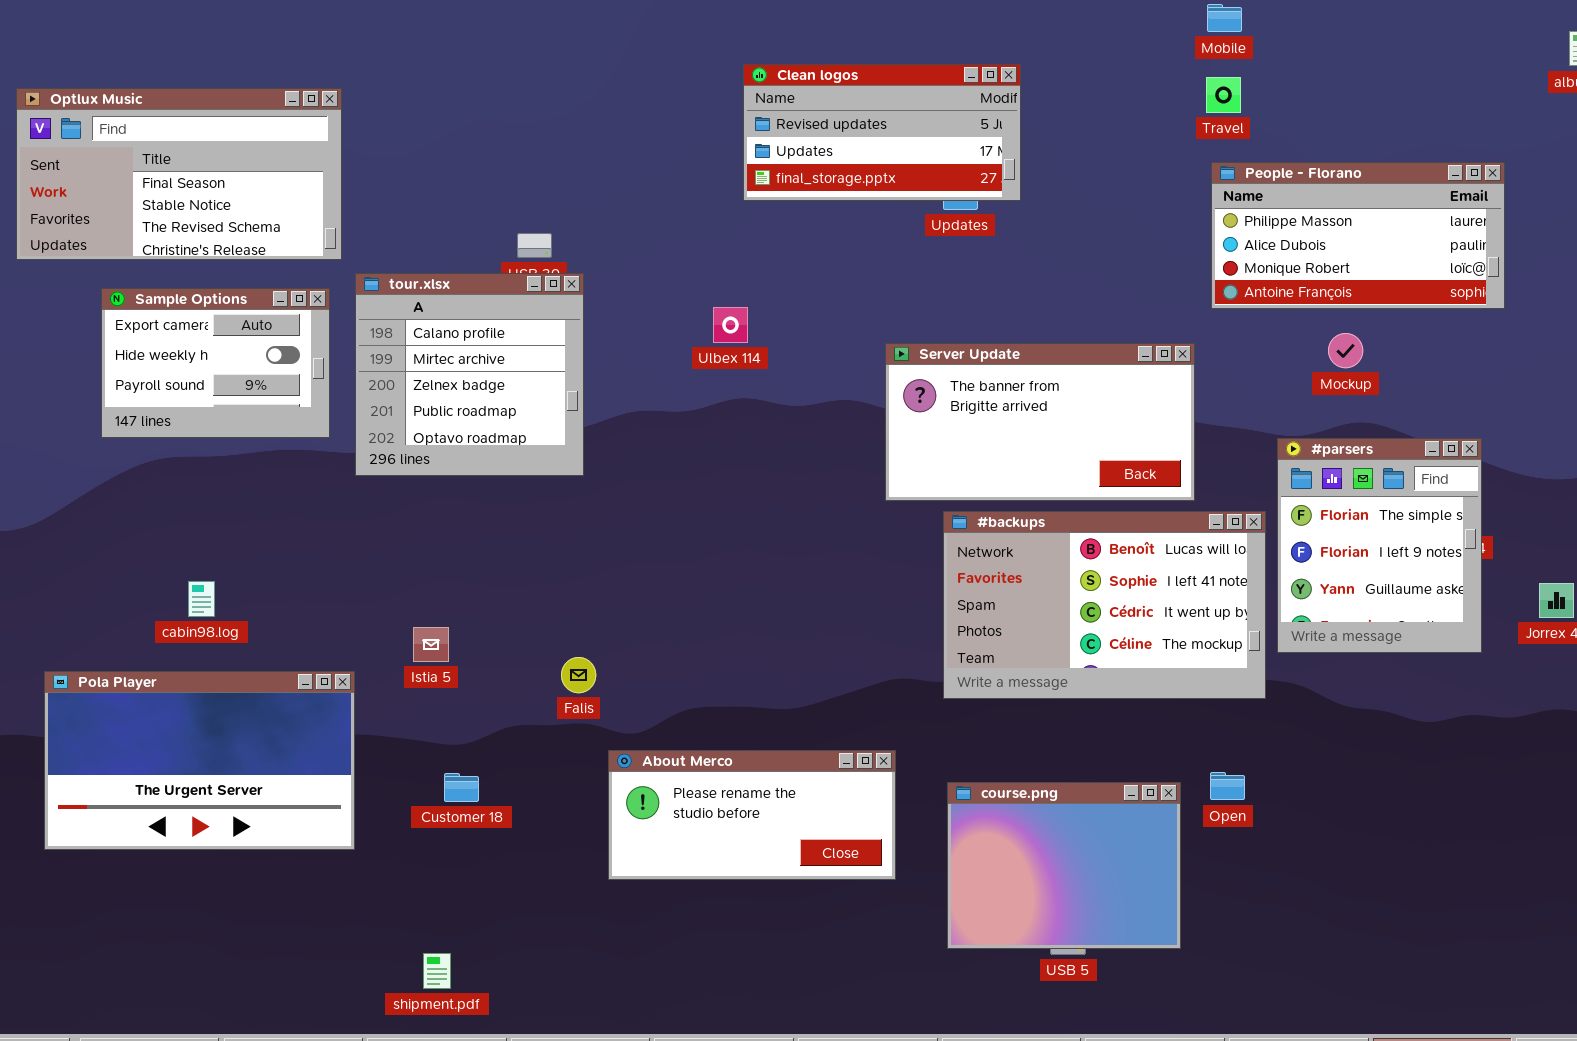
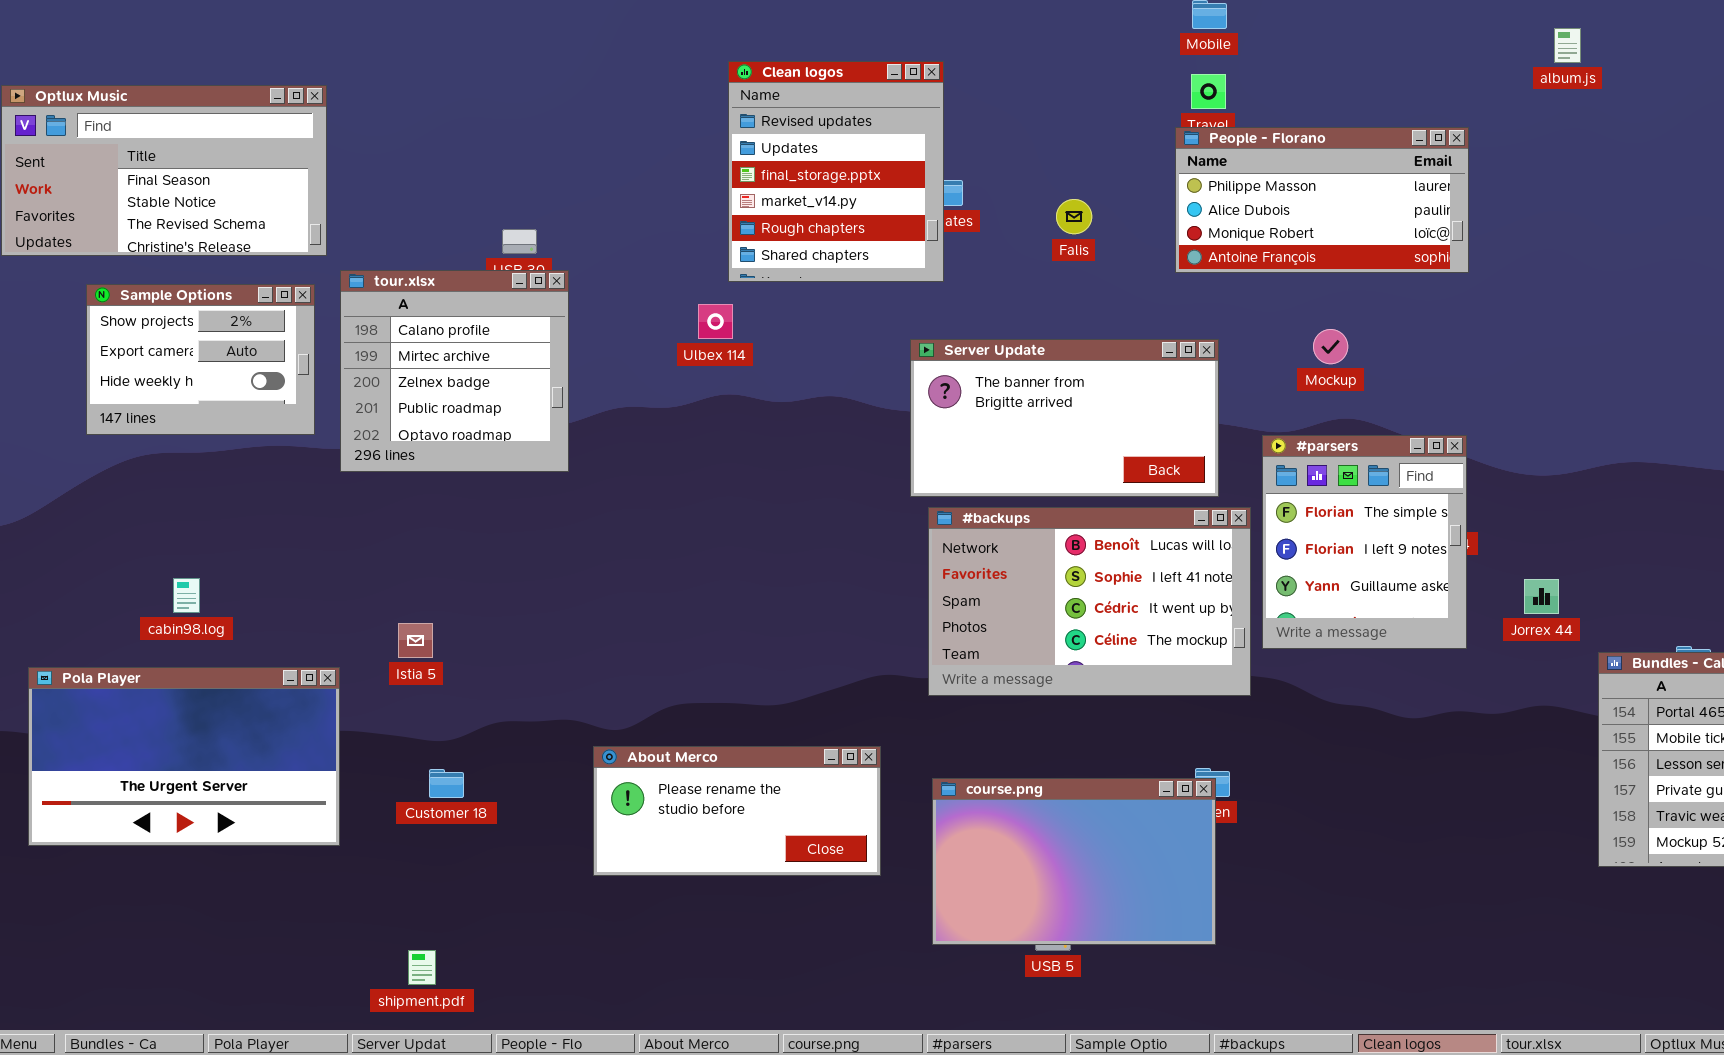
Clean logos: [743,64,1021,201] -> [728,61,944,282], resized
People - Florano: [1211,162,1505,309] -> [1175,127,1469,273], moved
Sample Options: [101,288,330,438] -> [86,284,315,435], scrolled up 1 row
Server Update: [885,343,1195,501] -> [910,339,1219,497], moved
Falis: [561,657,596,693] -> [1056,199,1092,234], moved
course.png: [947,782,1181,949] -> [932,778,1216,945], resized

